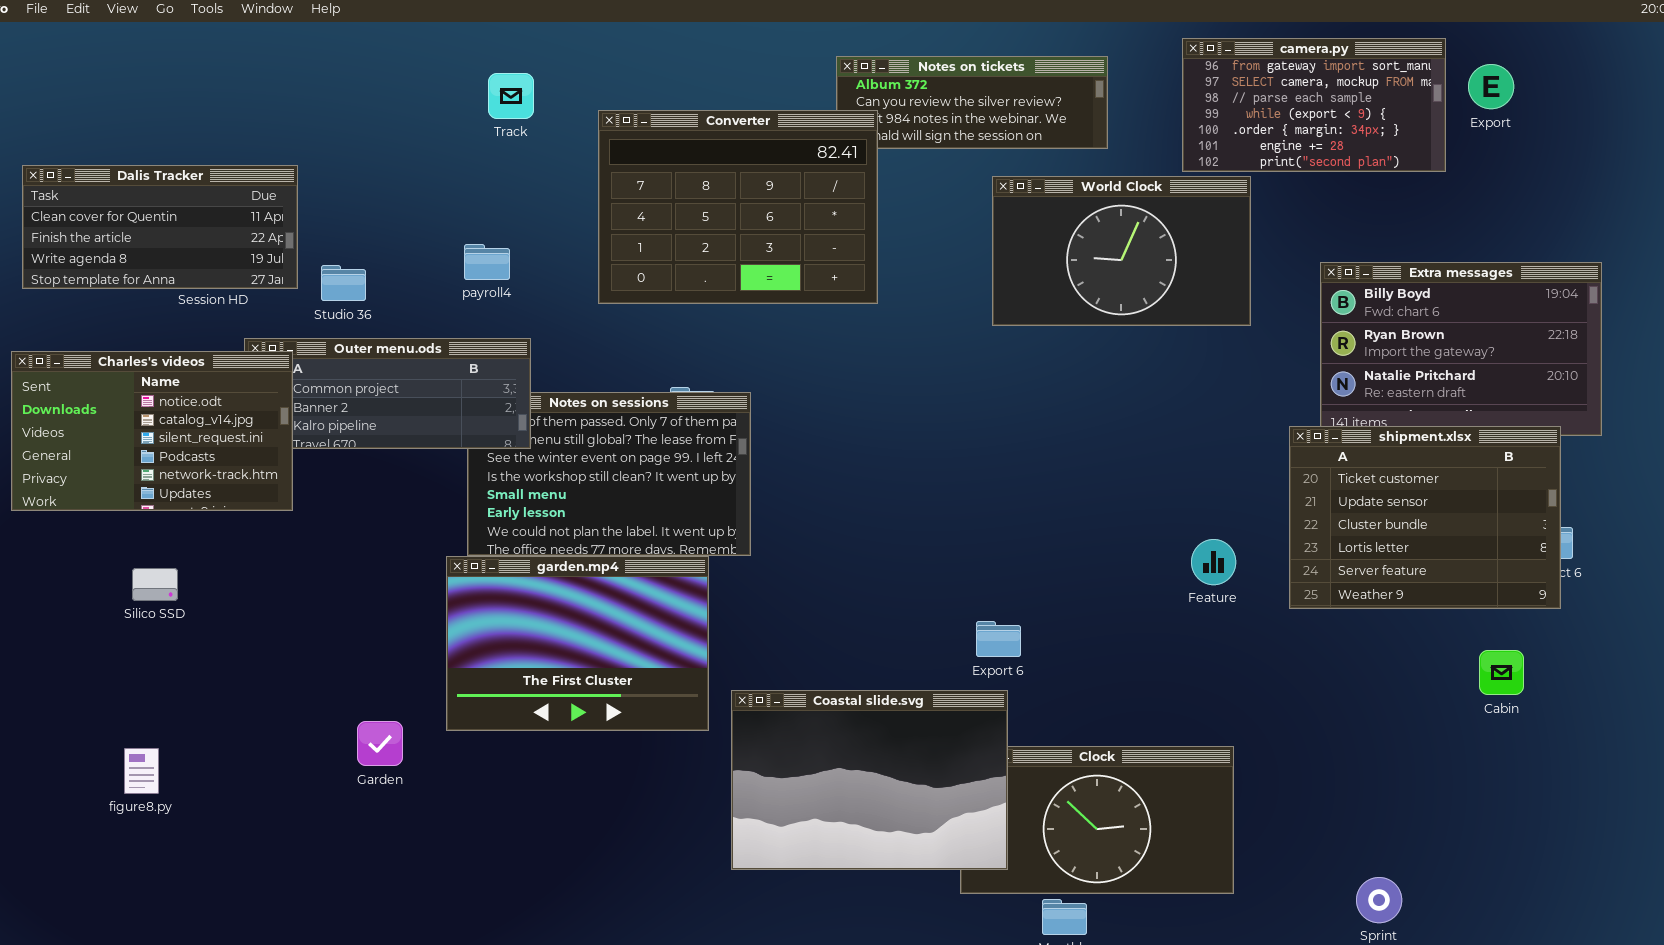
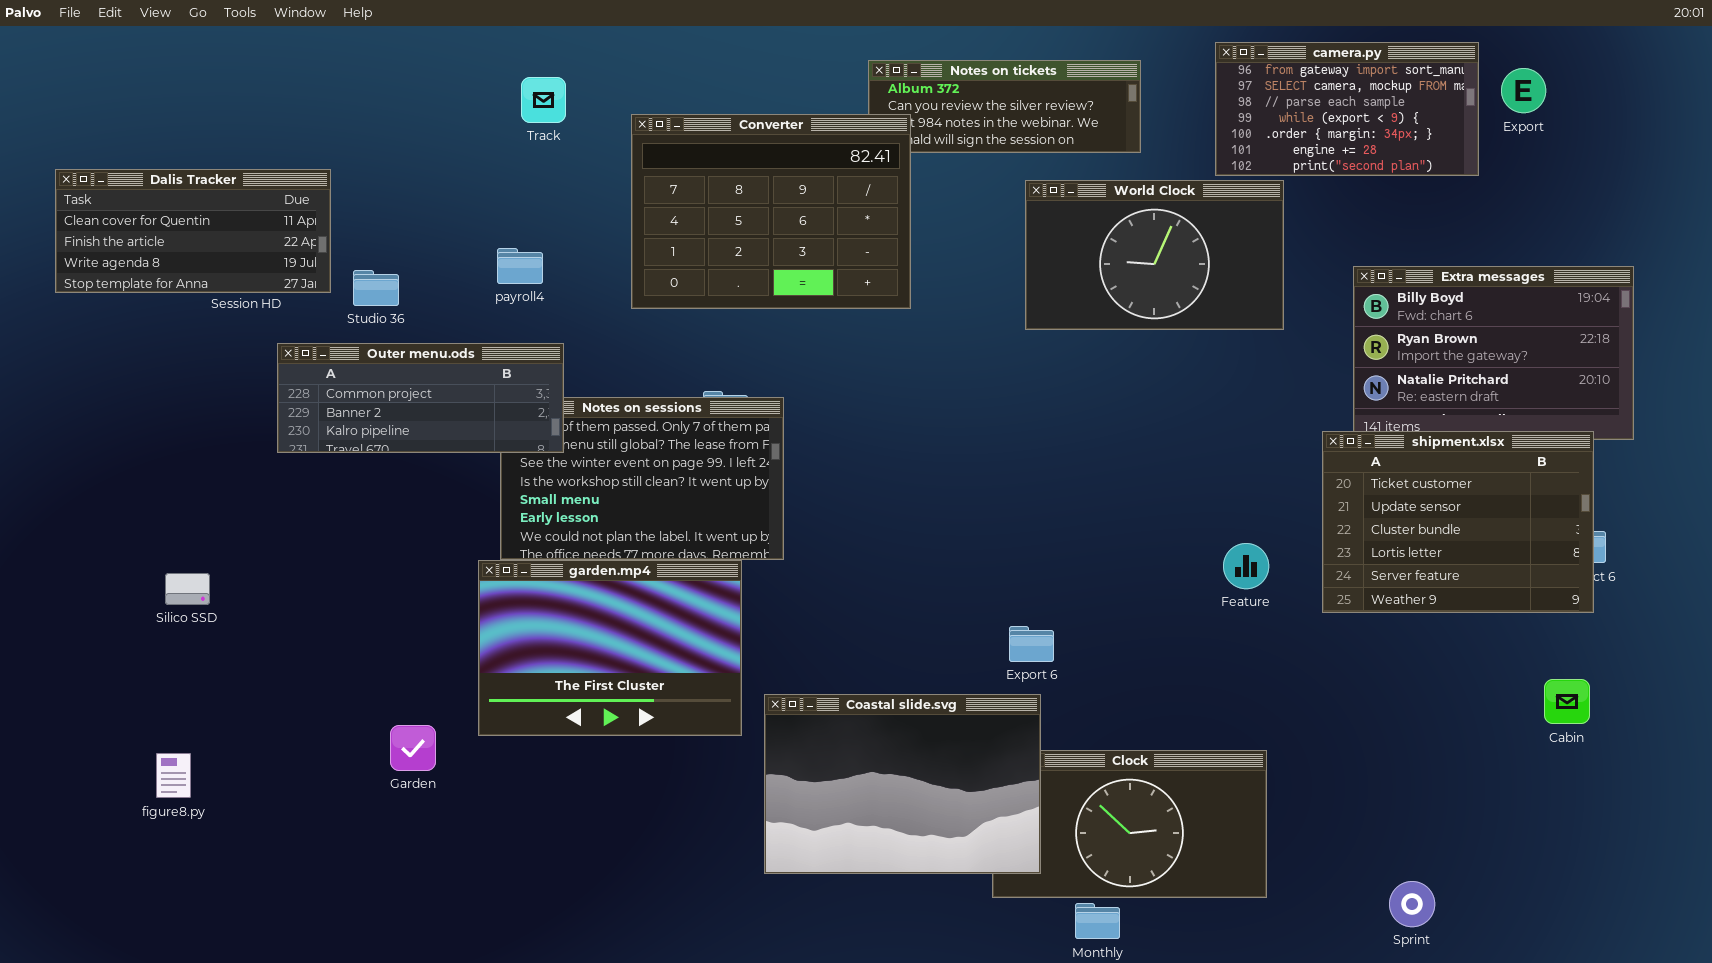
Charles's videos: [11,351,293,511] -> none, closed
Cabin: [1479,650,1524,695] -> [1544,679,1590,724], moved

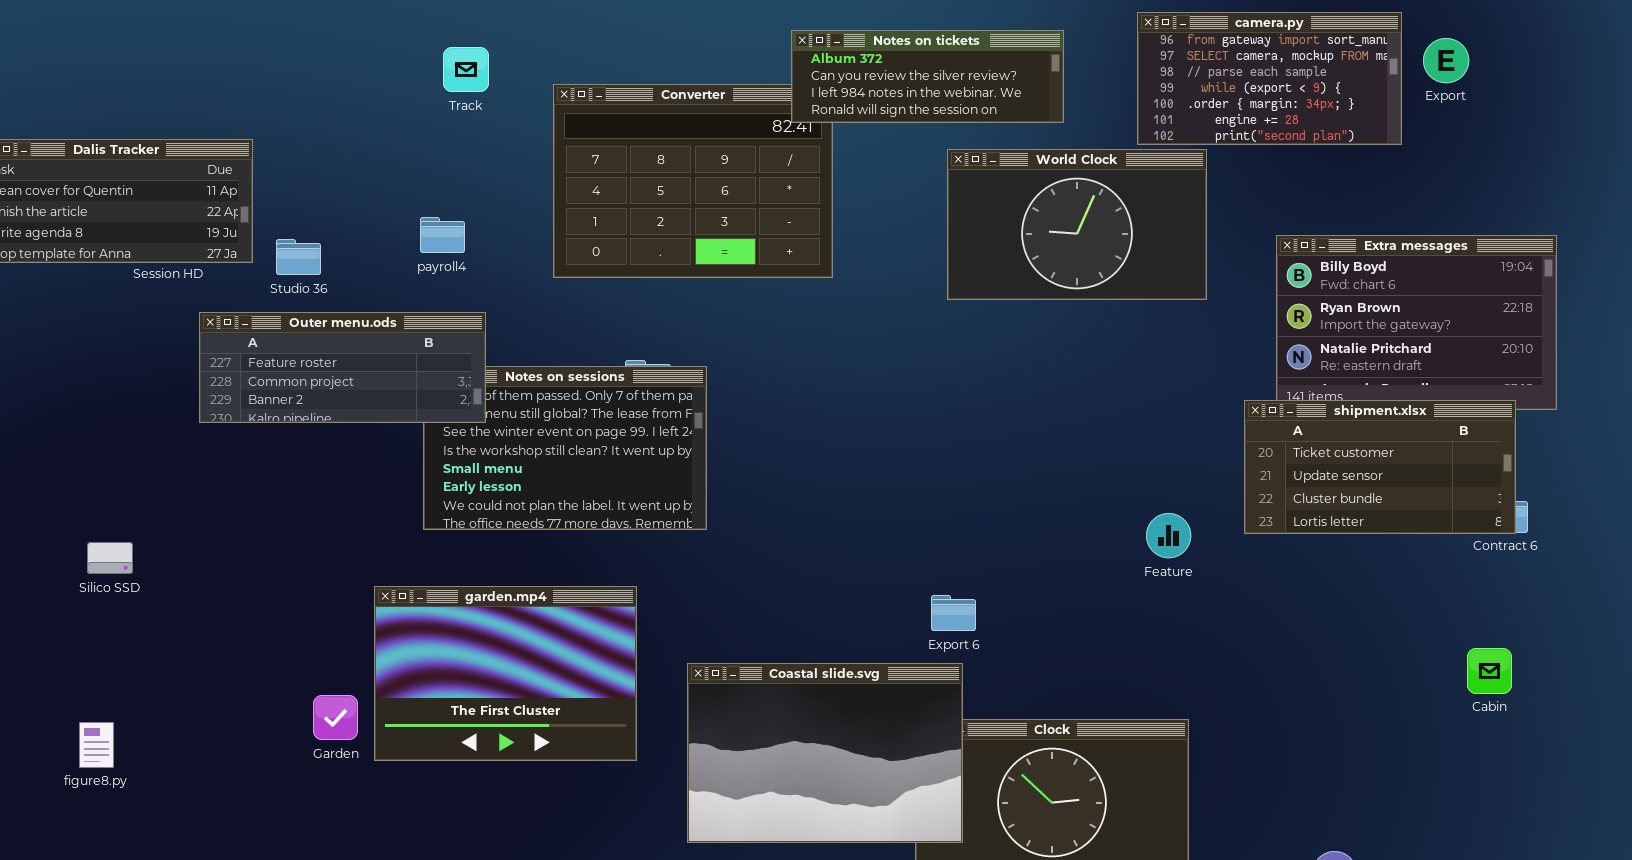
Notes on tickets: [868,60,1141,153] -> [791,30,1064,123], raised
Outer menu.ods: [277,343,564,453] -> [199,312,486,423], scrolled up 1 row
shipment.xlsx: [1322,431,1594,613] -> [1244,400,1516,534], resized
garden.mp4: [478,560,742,736] -> [374,586,637,761], moved

